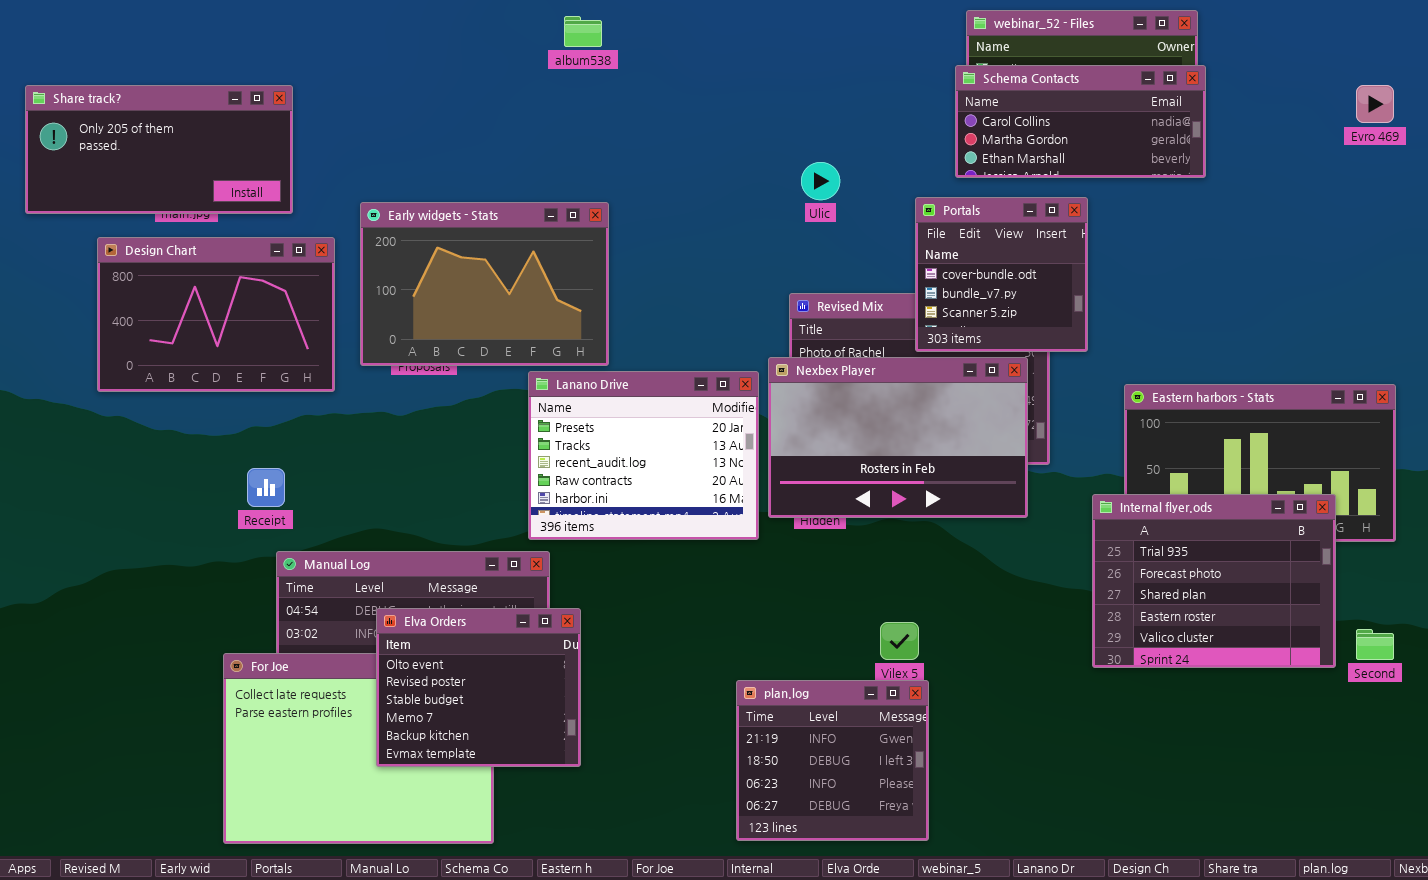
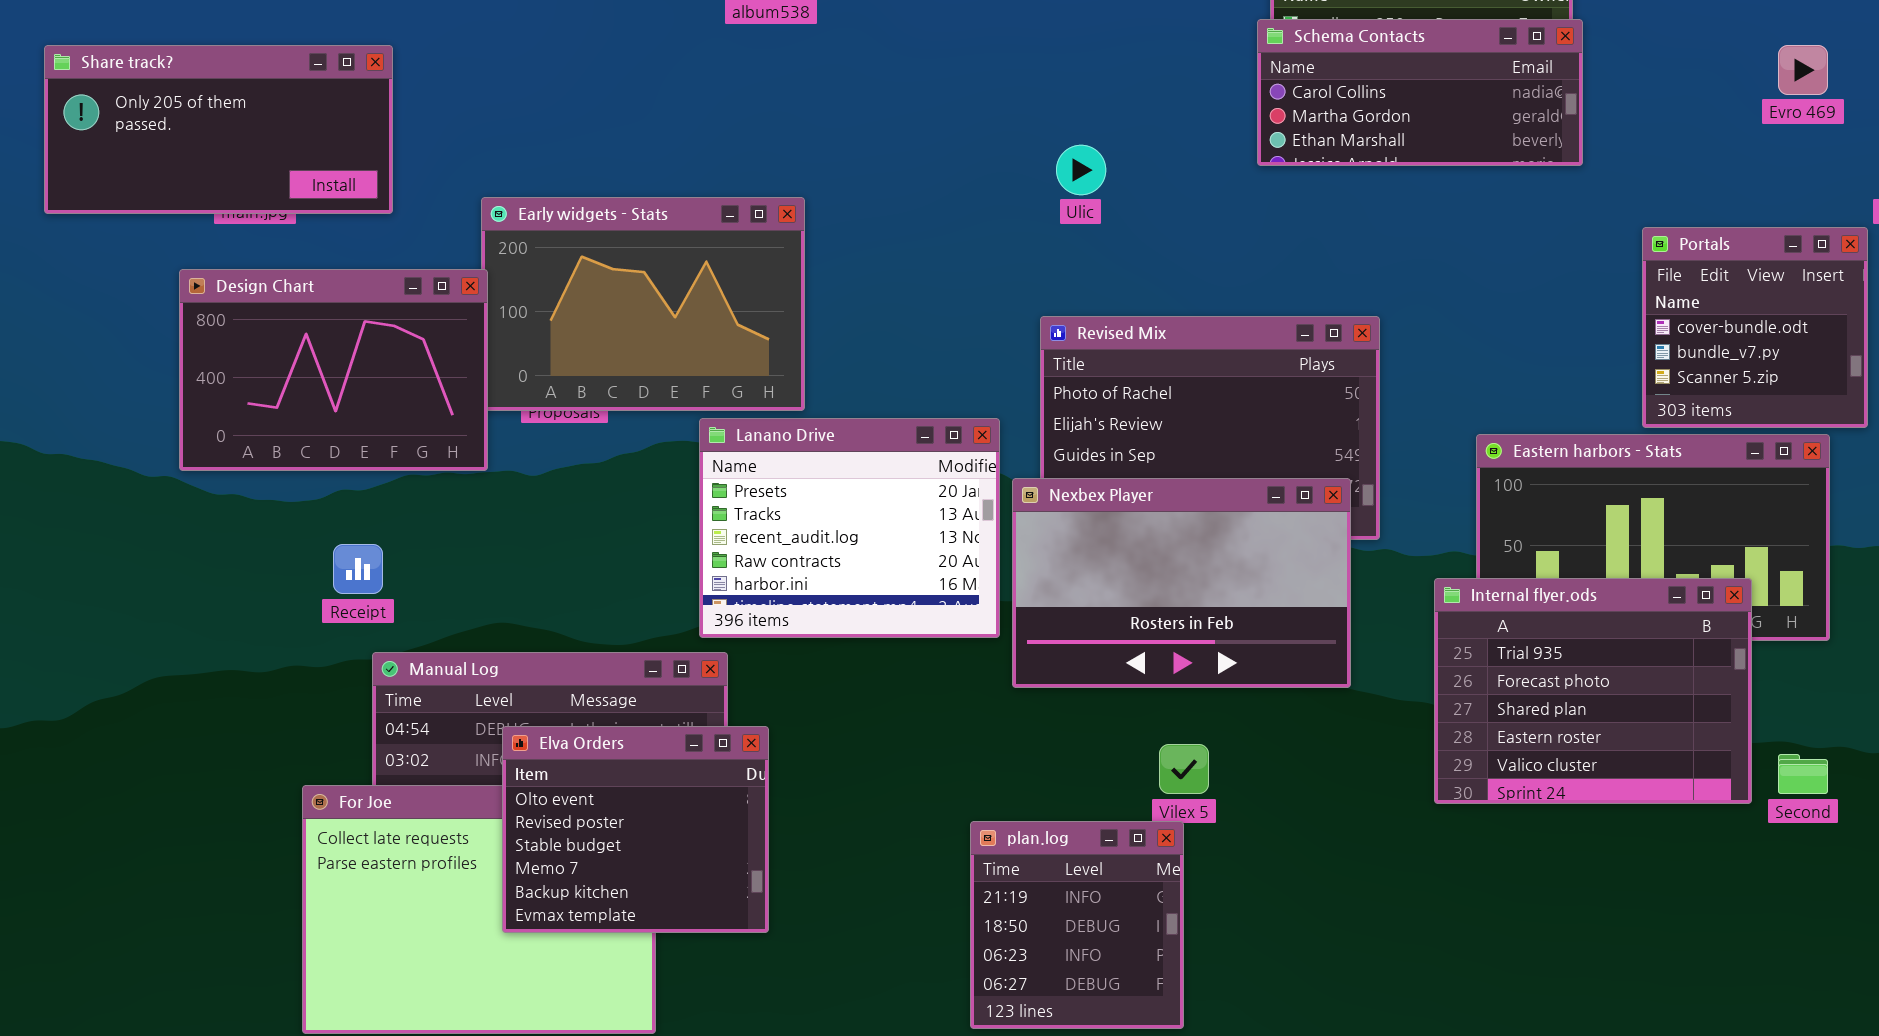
Portals: [915,197,1088,352] -> [1642,227,1868,428], moved
Design Chart: [97,237,335,392] -> [179,269,488,471], moved
Nexbex Player: [768,357,1028,518] -> [1012,478,1351,688], moved
plan.log: [736,680,929,841] -> [970,821,1184,1029], resized

